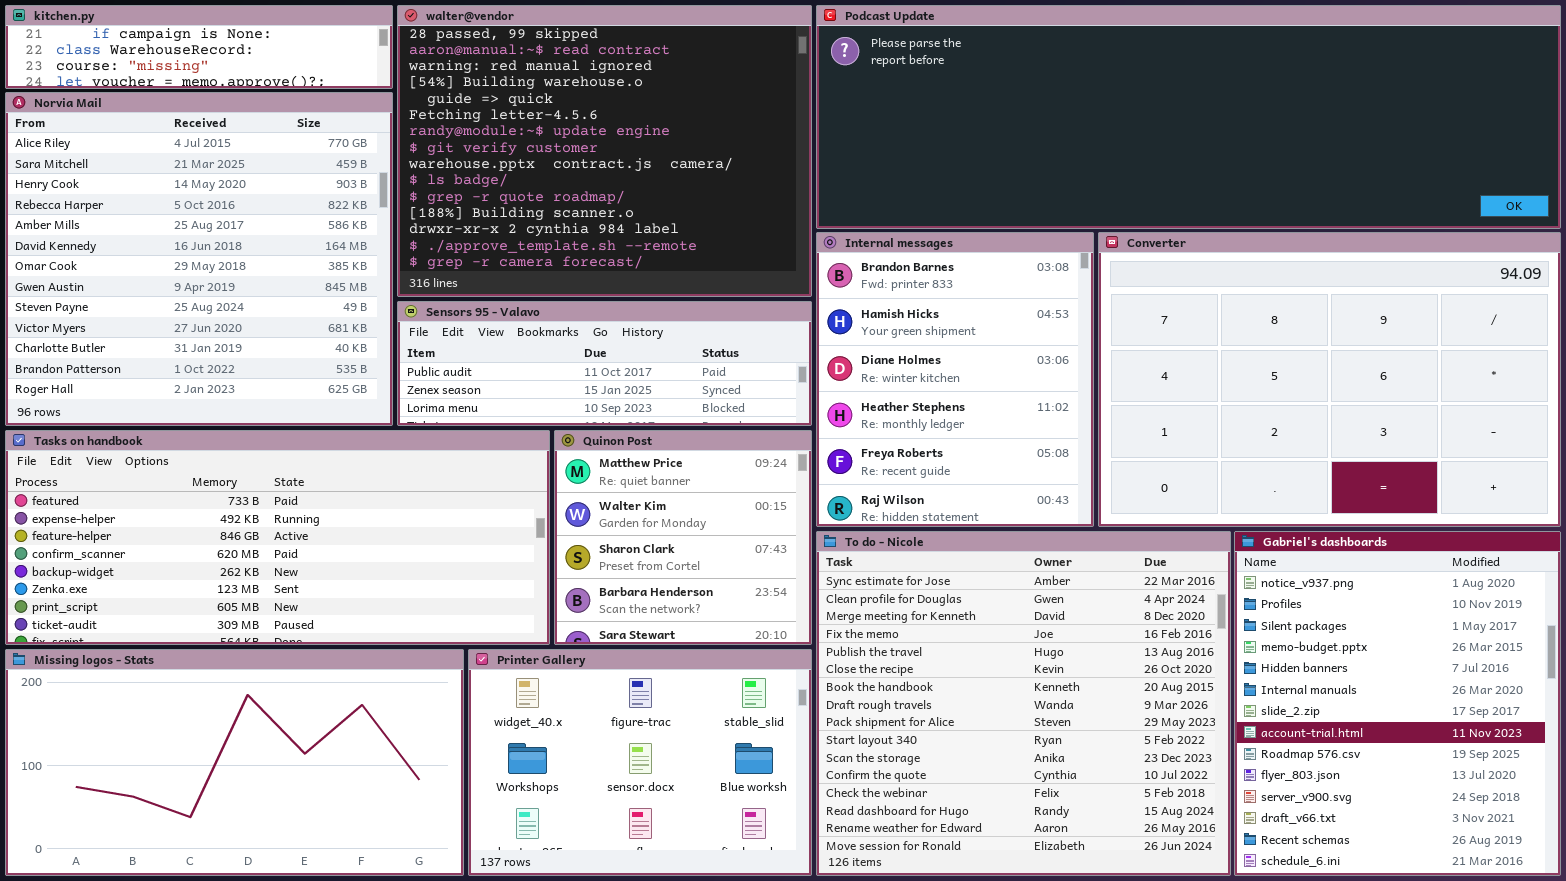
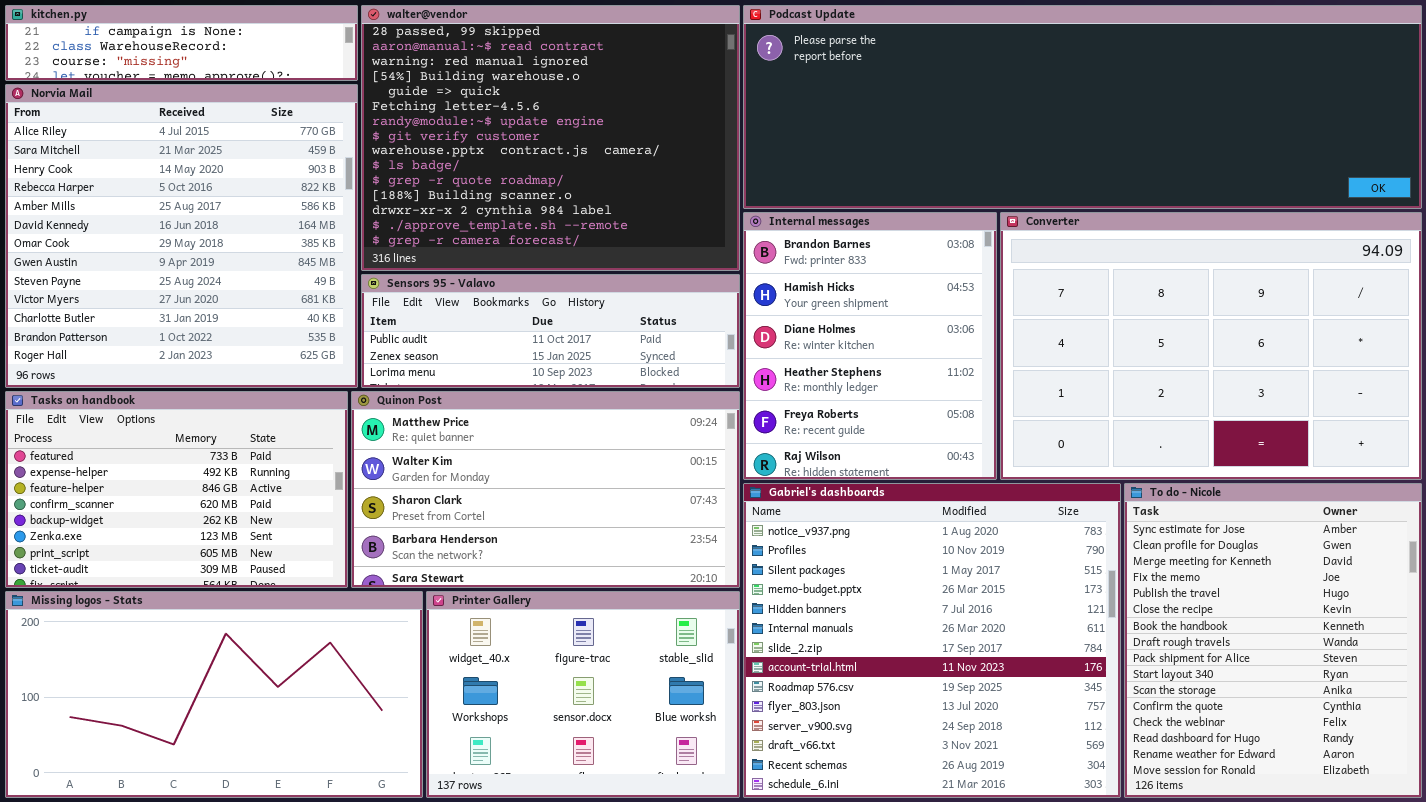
Tasks on handbook: [5,430,550,645] -> [5,391,348,588], resized
Quinon Post: [554,430,812,645] -> [351,391,740,588], resized
To do - Nicole: [816,531,1231,876] -> [1124,483,1422,798], moved, resized
Gabriel's dashboards: [1234,531,1561,876] -> [743,483,1121,798], moved, resized

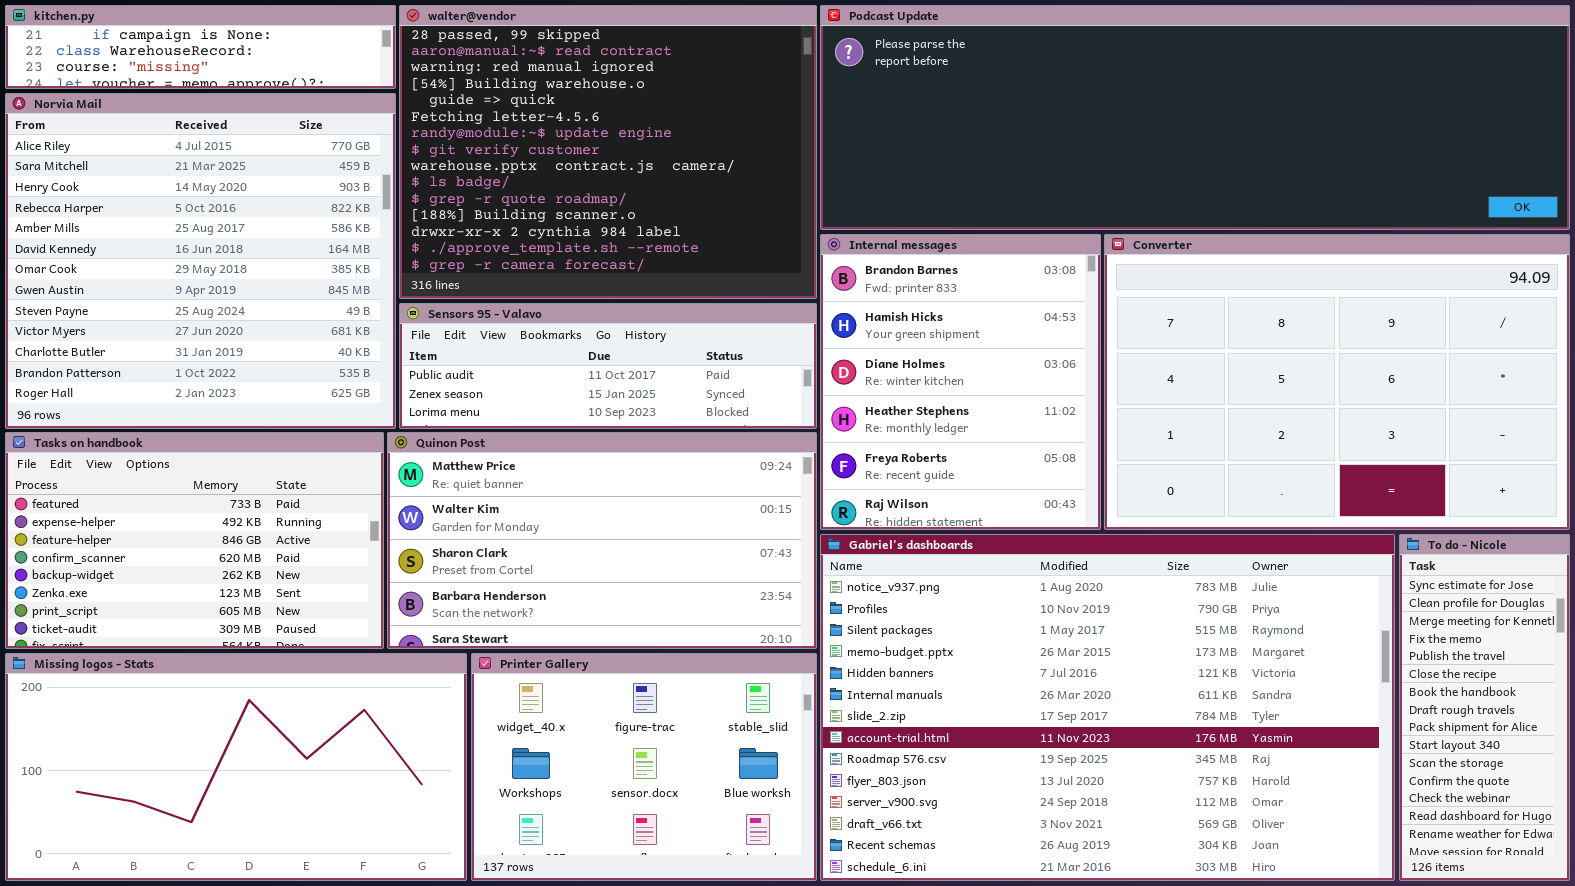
Gabriel's dashboards: [743,483,1121,798] -> [820,534,1395,881], resized
To do - Nicole: [1124,483,1422,798] -> [1399,534,1570,881], resized

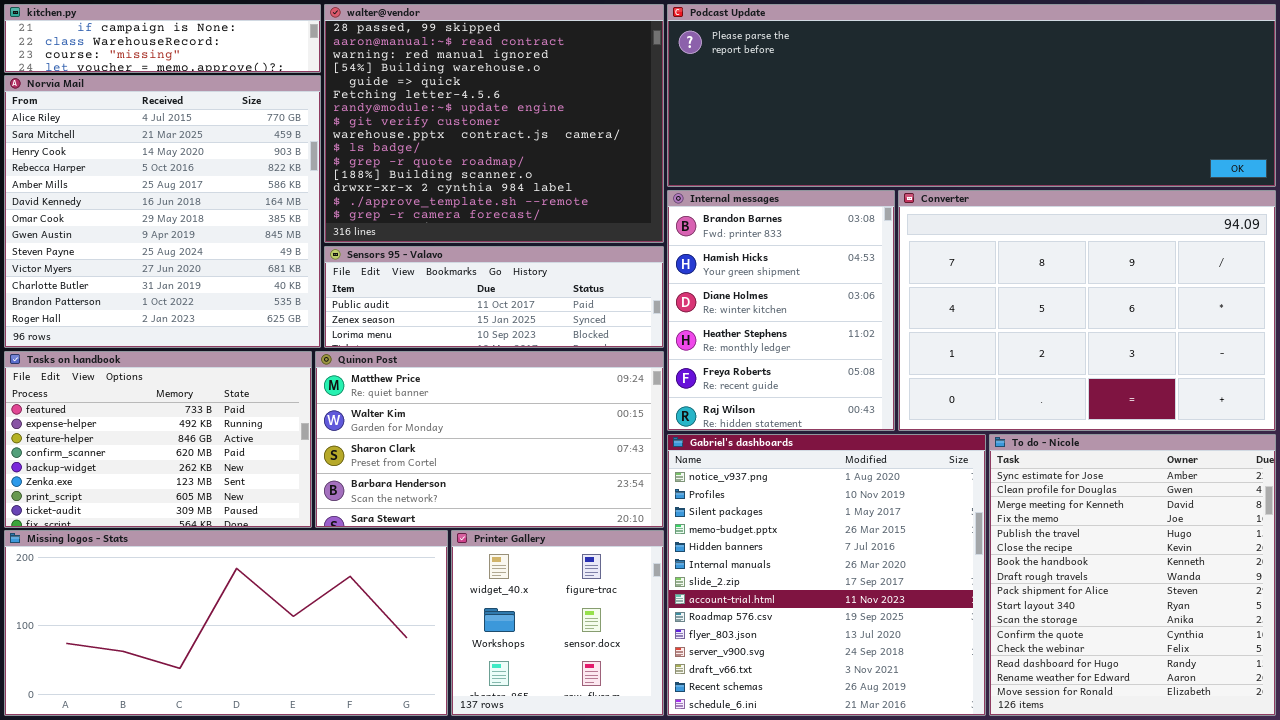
Gabriel's dashboards: [820,534,1395,881] -> [667,434,986,716], resized
To do - Nicole: [1399,534,1570,881] -> [989,434,1276,716], resized
Missing logos - Stats: [5,653,467,881] -> [4,530,448,716], resized
Printer Gallery: [471,653,817,881] -> [451,530,664,716], resized

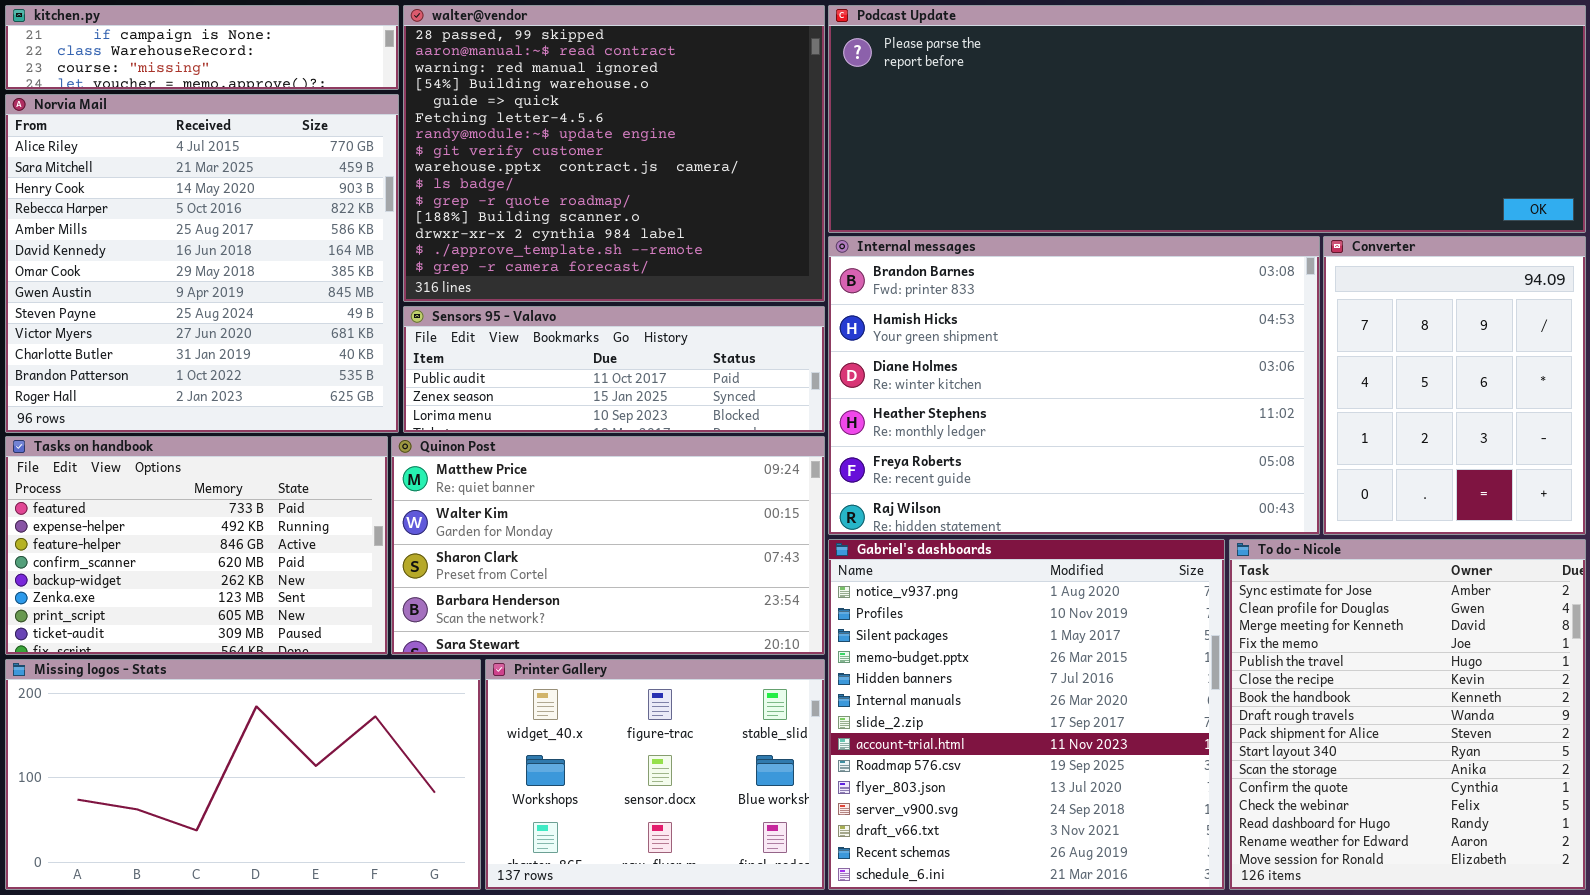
Internal messages: [667,190,895,431] -> [828,236,1320,535], resized
Converter: [898,190,1276,431] -> [1323,236,1586,535], resized
Missing logos - Stats: [4,530,448,716] -> [5,659,481,890], resized
Printer Gallery: [451,530,664,716] -> [485,659,825,890], resized

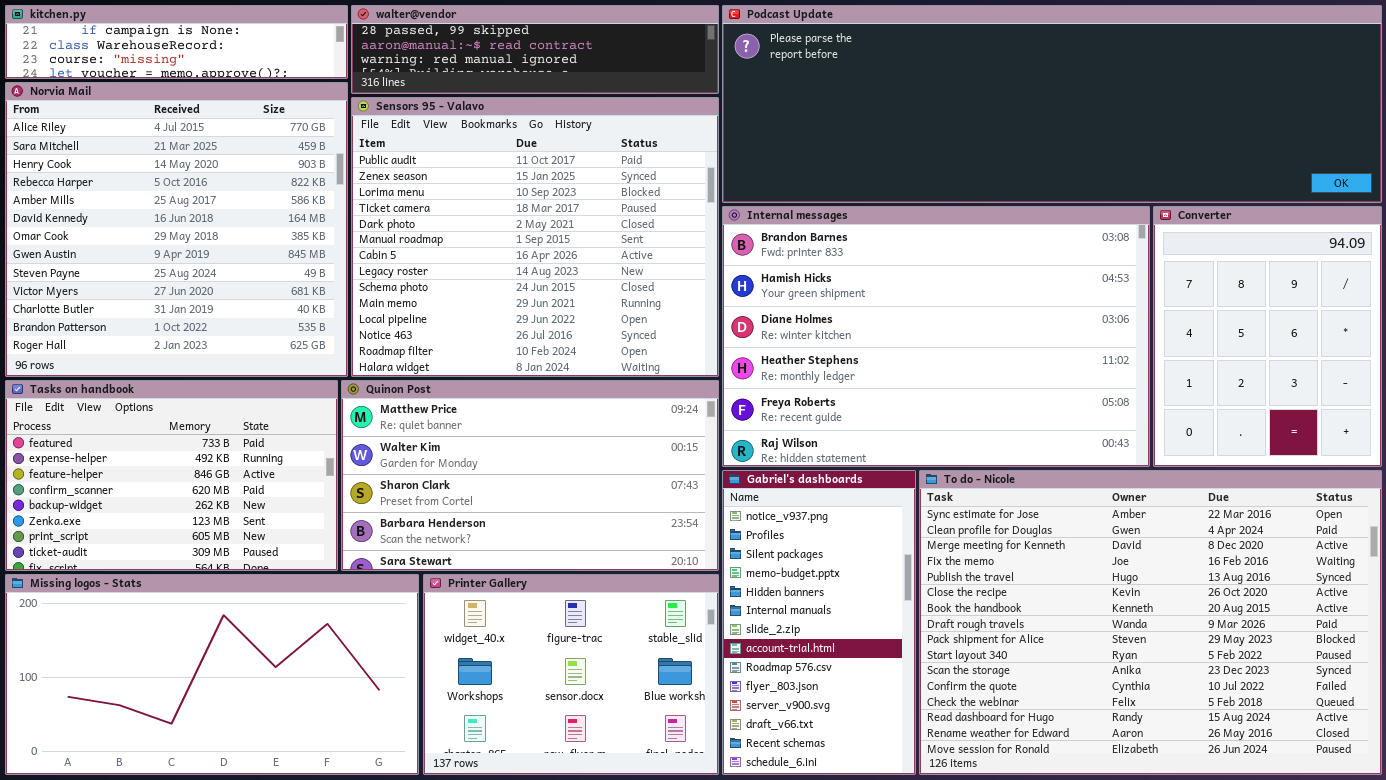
walter@vendor: [403,5,825,302] -> [351,5,719,94], resized
Sensors 95 - Valavo: [403,306,825,433] -> [351,97,719,377], resized
Gabriel's dashboards: [828,539,1225,890] -> [722,470,916,775], resized
To do - Nicole: [1229,539,1586,890] -> [919,470,1382,775], resized

